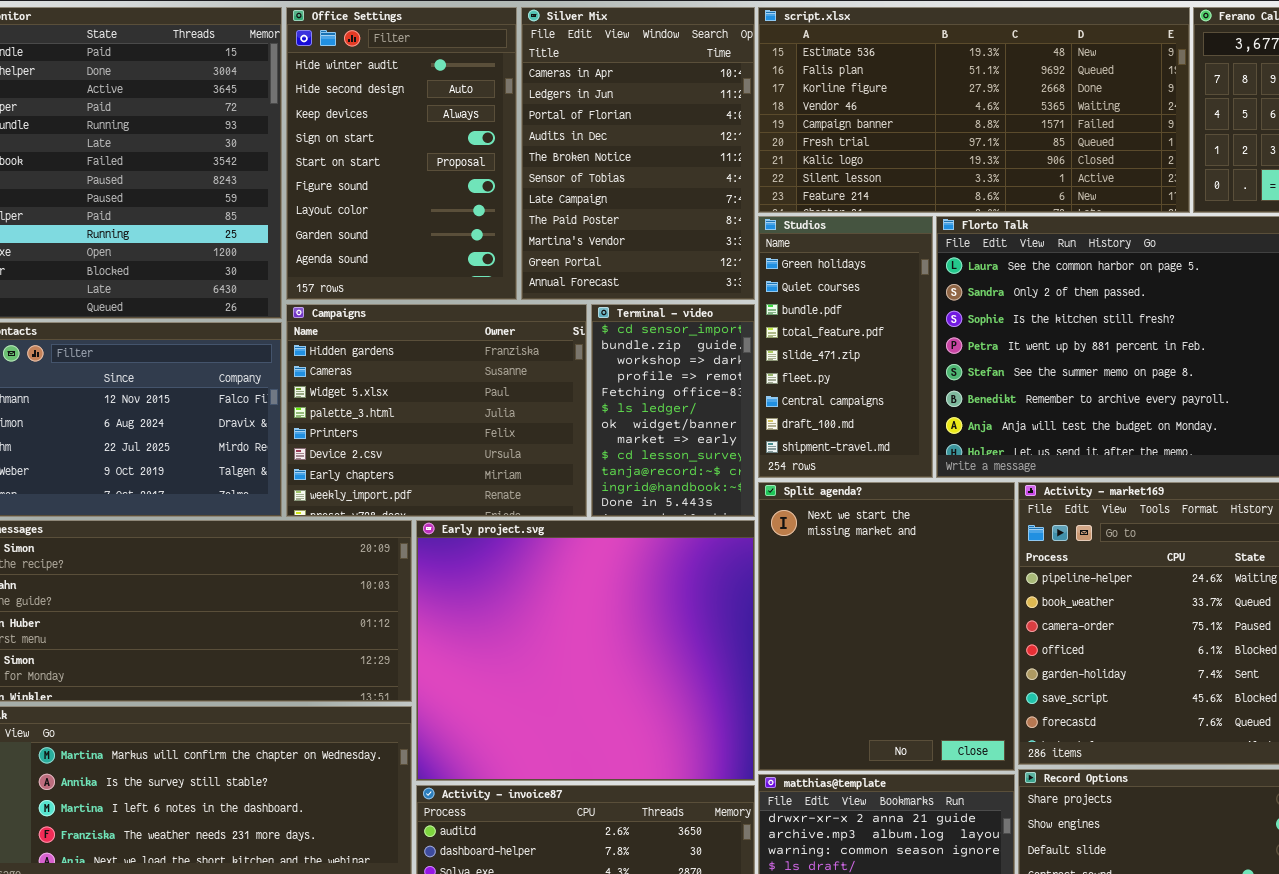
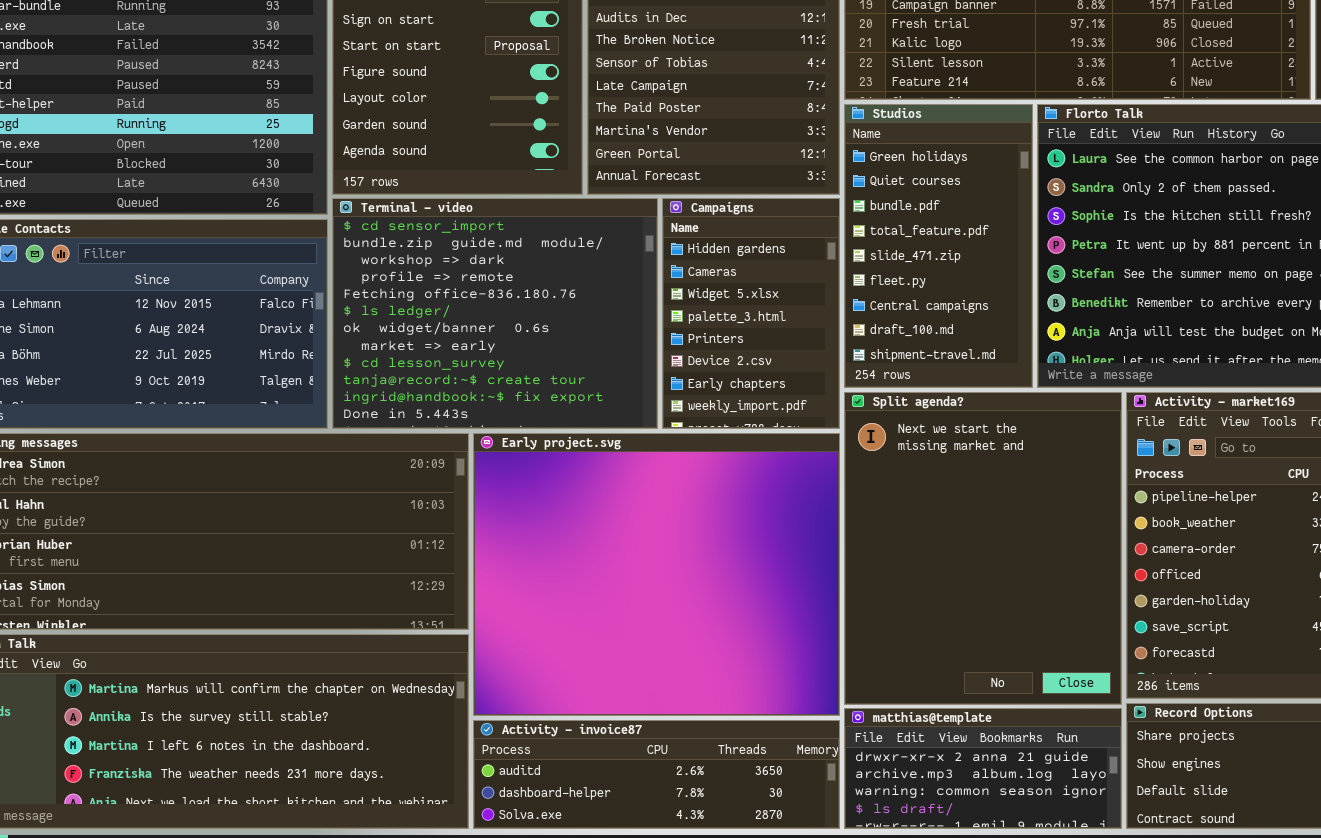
Campaigns: [286,304,587,517] -> [662,198,840,429], moved, resized
Terminal - video: [591,304,755,517] -> [332,198,658,429], moved, resized

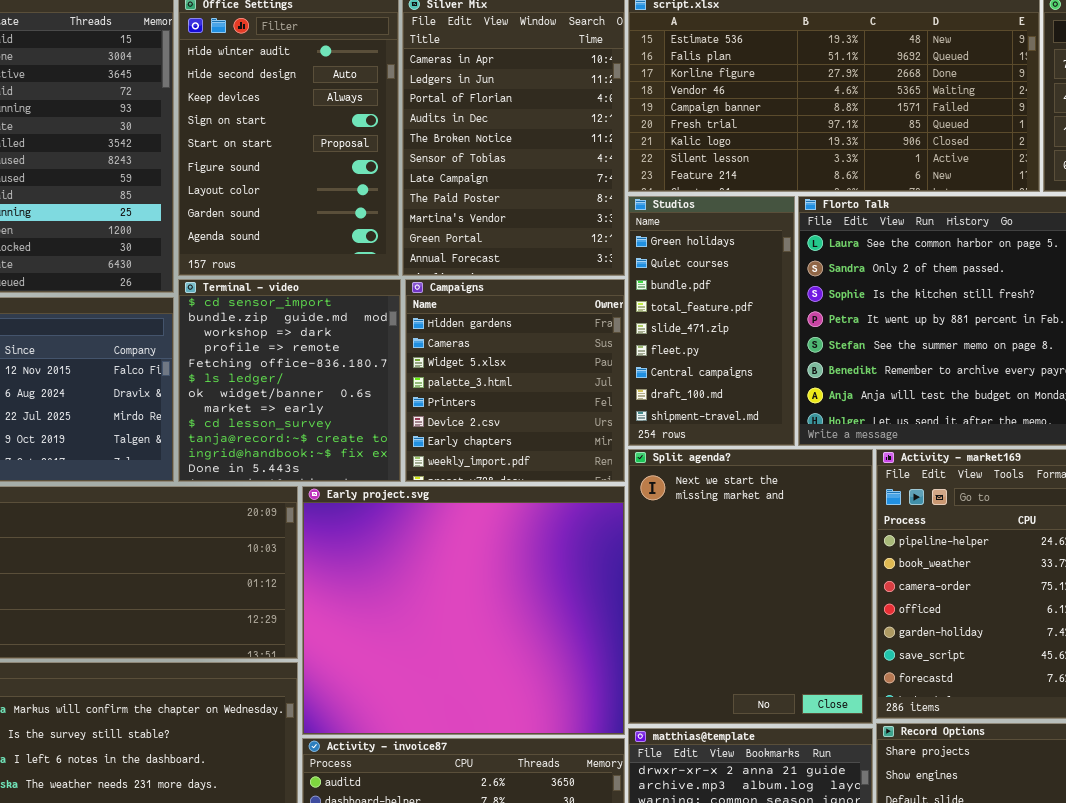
Terminal - video: [332,198,658,429] -> [178,279,401,482], resized
Campaigns: [662,198,840,429] -> [405,279,625,482], resized

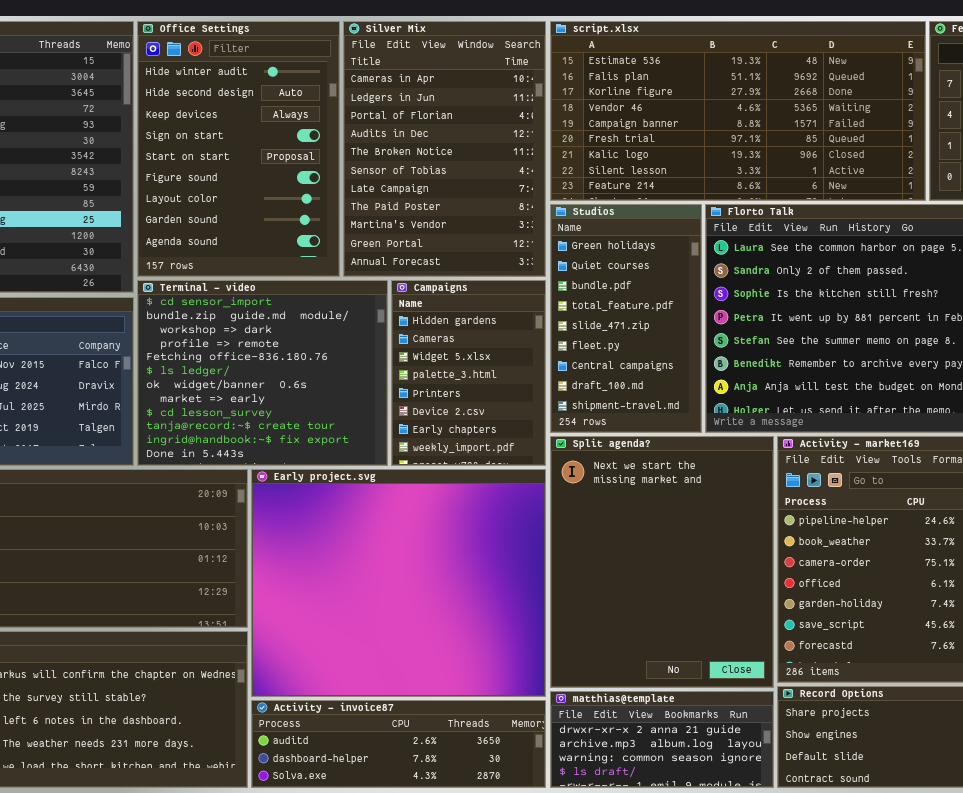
Terminal - video: [178,279,401,482] -> [137,280,388,466], resized
Campaigns: [405,279,625,482] -> [391,280,546,466], resized

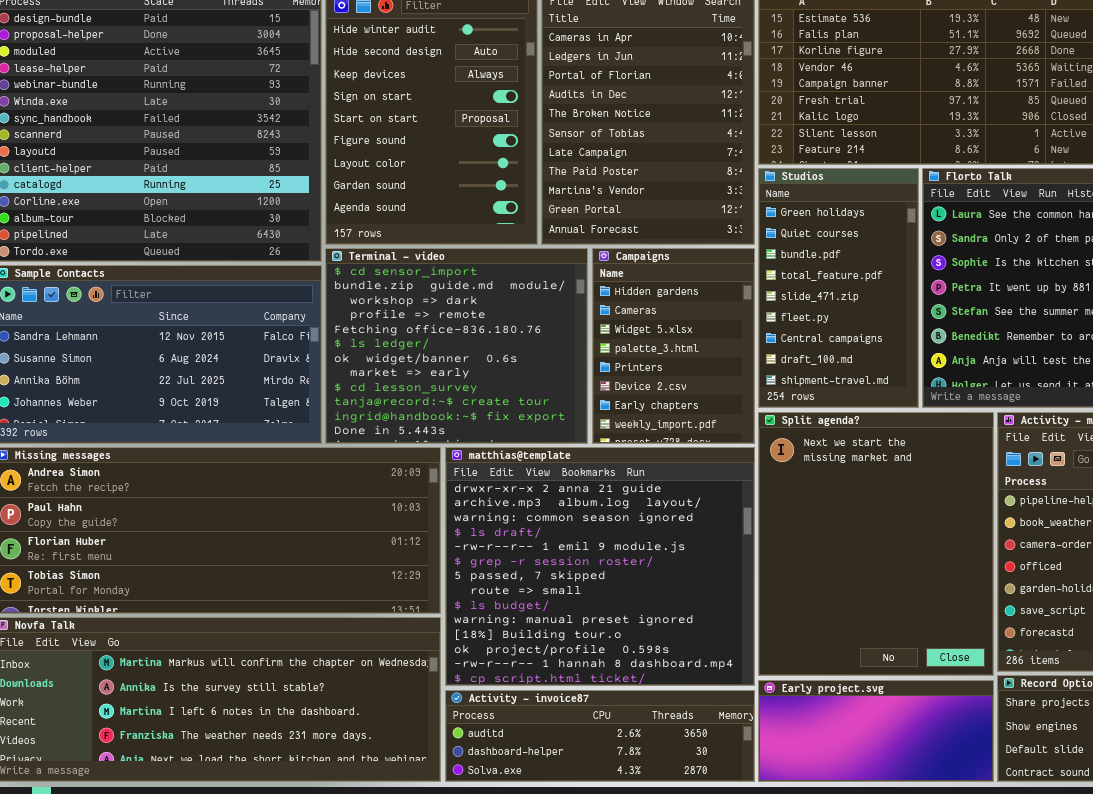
Early project.svg: [251,469,546,697] -> [758,680,994,782], moved, resized
matthias@template: [550,691,774,788] -> [445,447,755,686], moved, resized

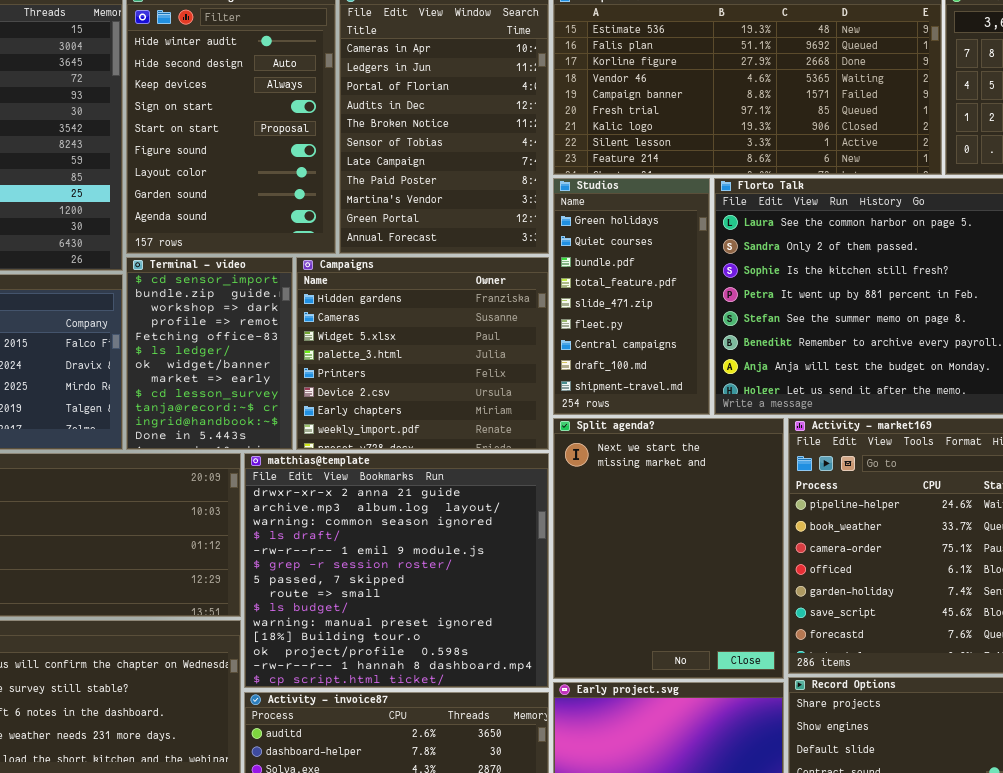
Terminal - video: [325,248,588,444] -> [126,257,293,450], resized
Campaigns: [592,248,755,444] -> [296,257,549,450], resized

